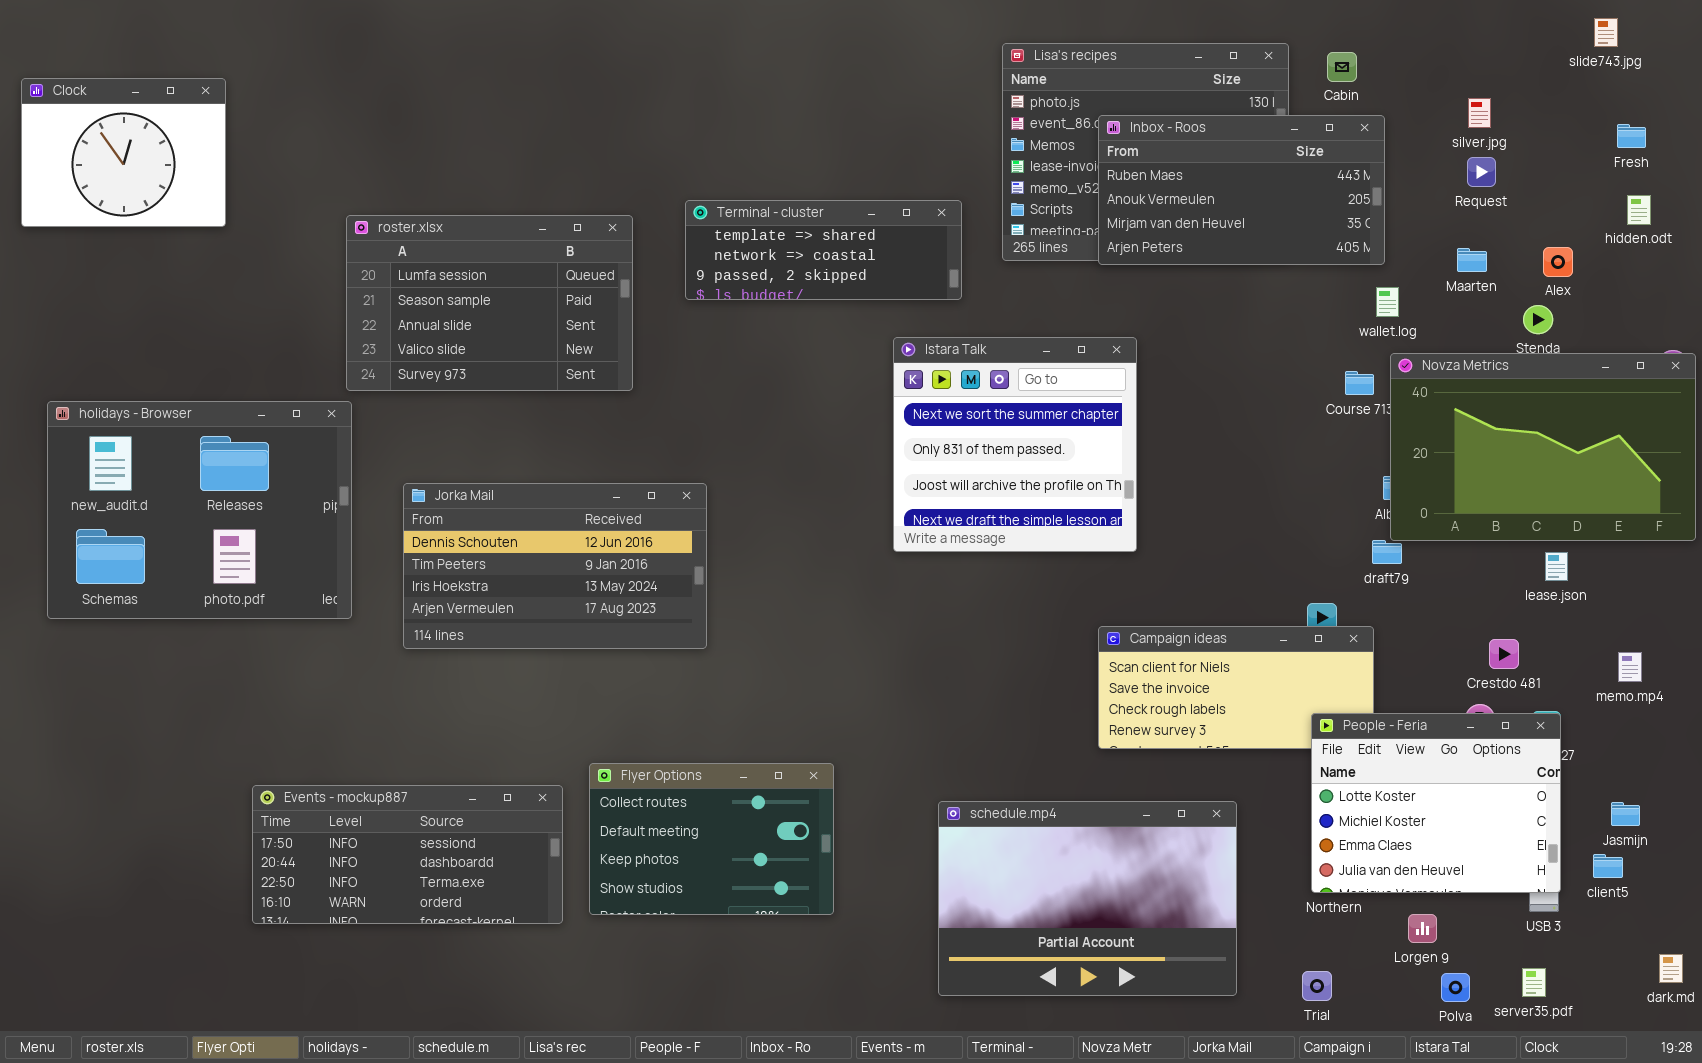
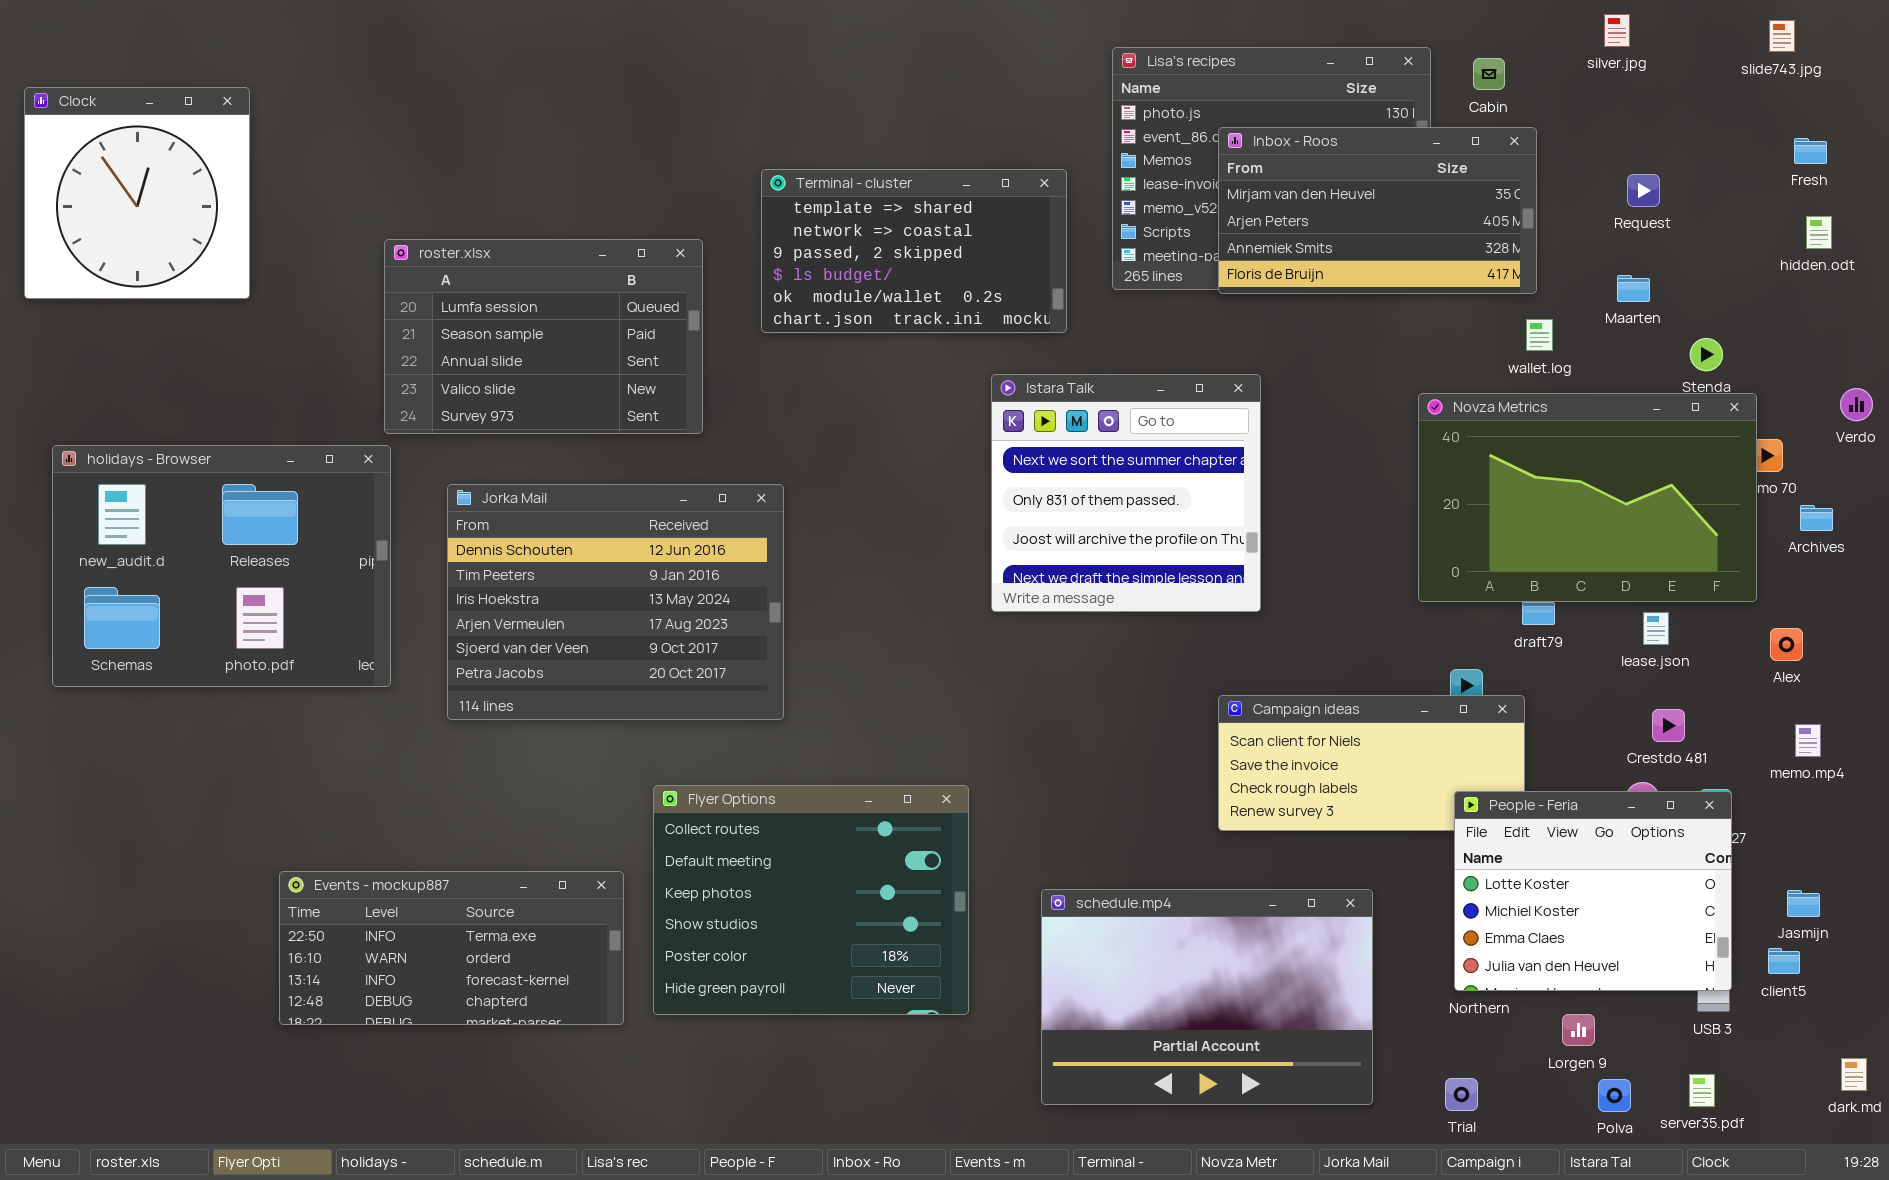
Clock: [21,78,226,227] -> [24,87,250,299], resized
silver.jpg: [1468,98,1491,128] -> [1604,14,1630,47], moved
Inbox - Roos: [1098,115,1385,265] -> [1218,127,1537,294], scrolled down 2 rows
Terminal - cluster: [685,200,962,300] -> [761,169,1067,333], resized
Alex: [1543,247,1573,277] -> [1770,628,1803,661], moved
Novza Metrics: [1390,353,1696,541] -> [1418,393,1757,602], moved
Jorka Mail: [403,483,707,649] -> [447,484,784,720], resized
lease.json: [1545,552,1568,581] -> [1643,612,1669,645], moved
Flyer Options: [589,763,834,915] -> [653,785,969,1015], resized
Events - mockup887: [252,785,563,924] -> [279,871,624,1025], scrolled down 2 rows

